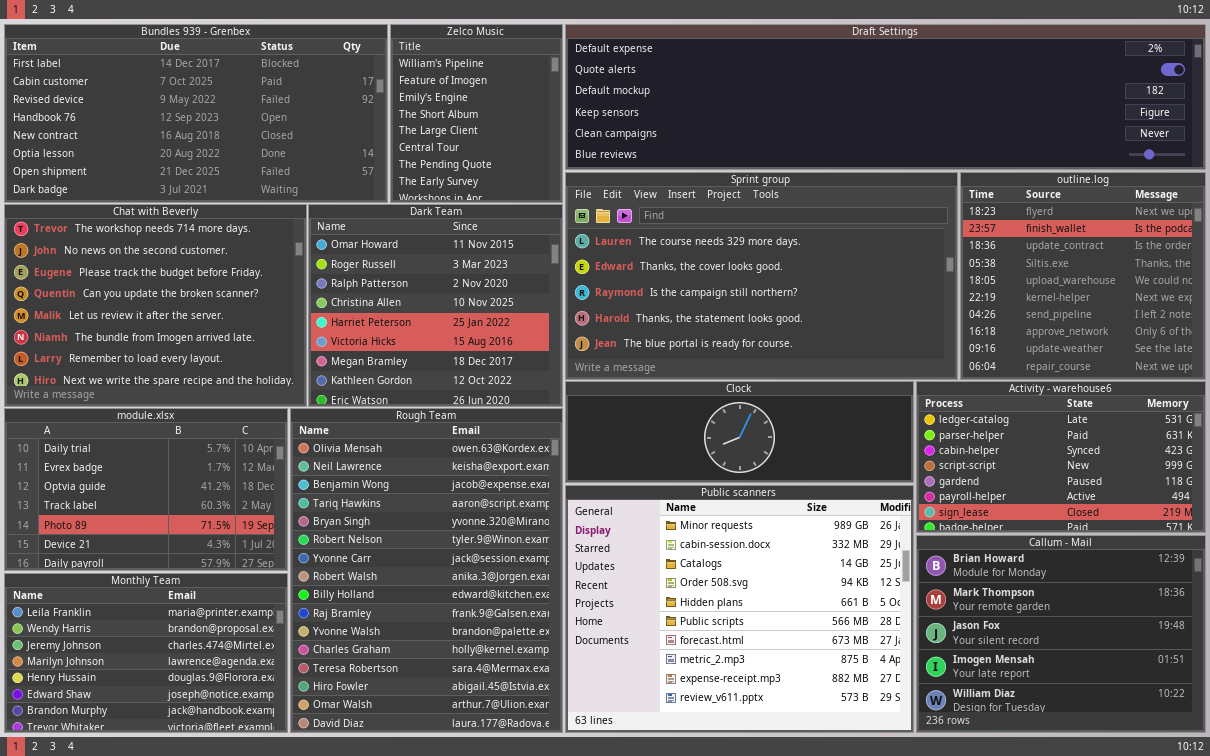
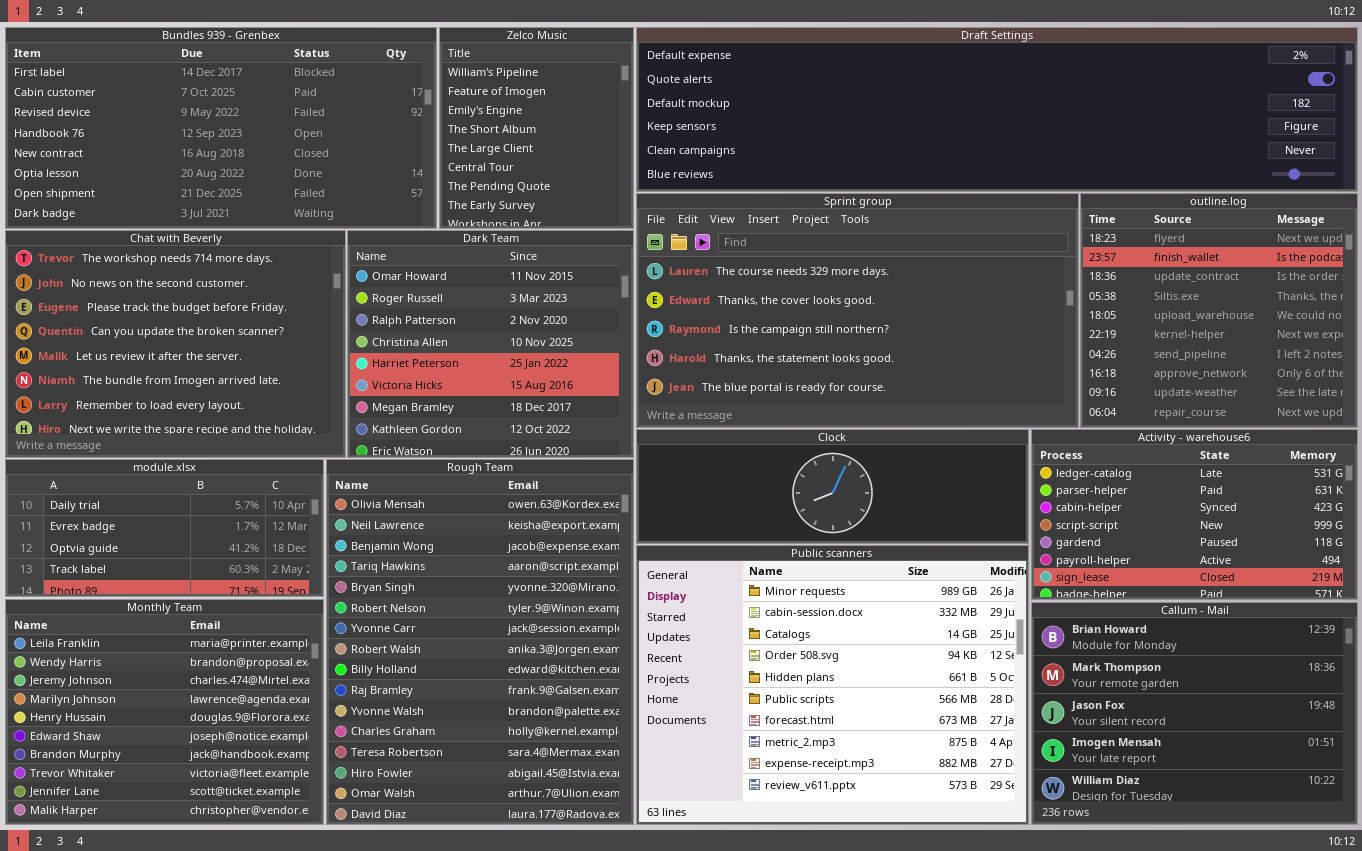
module.xlsx: [4,408,288,571] -> [5,459,324,597], resized
Monthly Team: [4,573,288,733] -> [5,599,324,825], resized

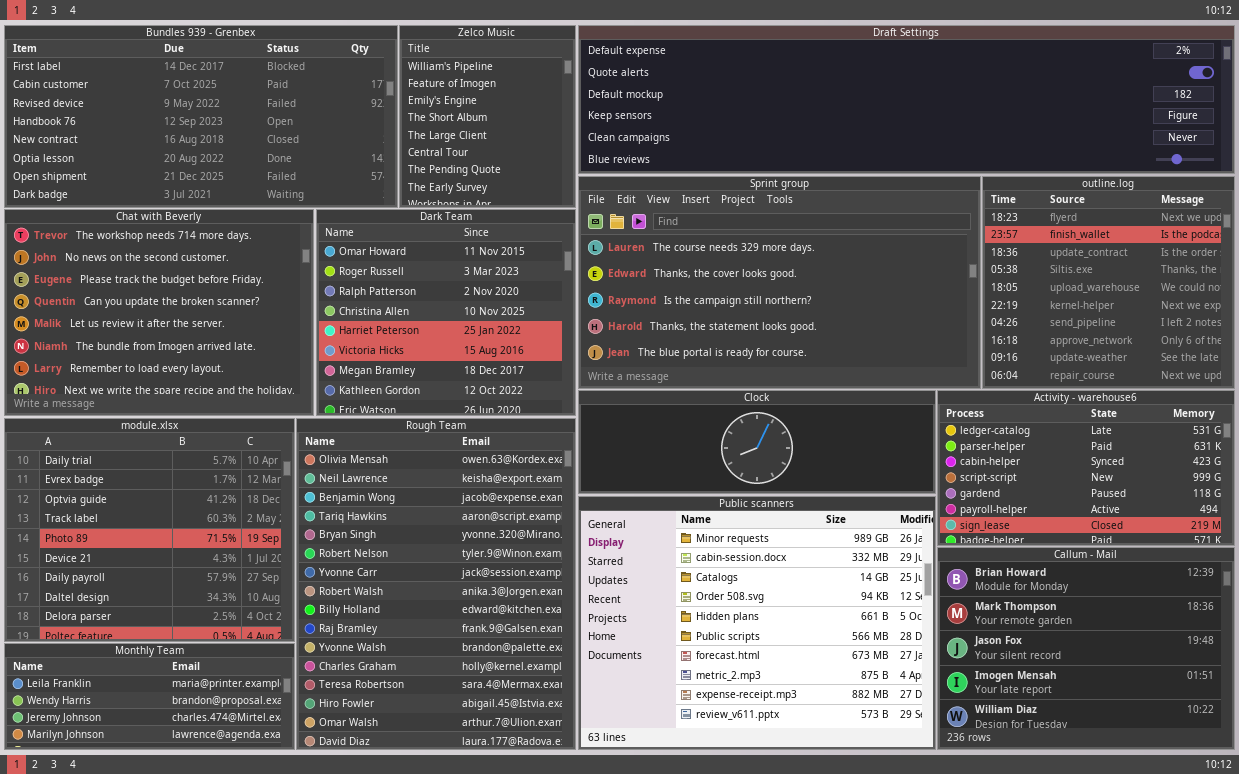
module.xlsx: [5,459,324,597] -> [4,418,295,642], resized
Monthly Team: [5,599,324,825] -> [4,643,295,750], resized

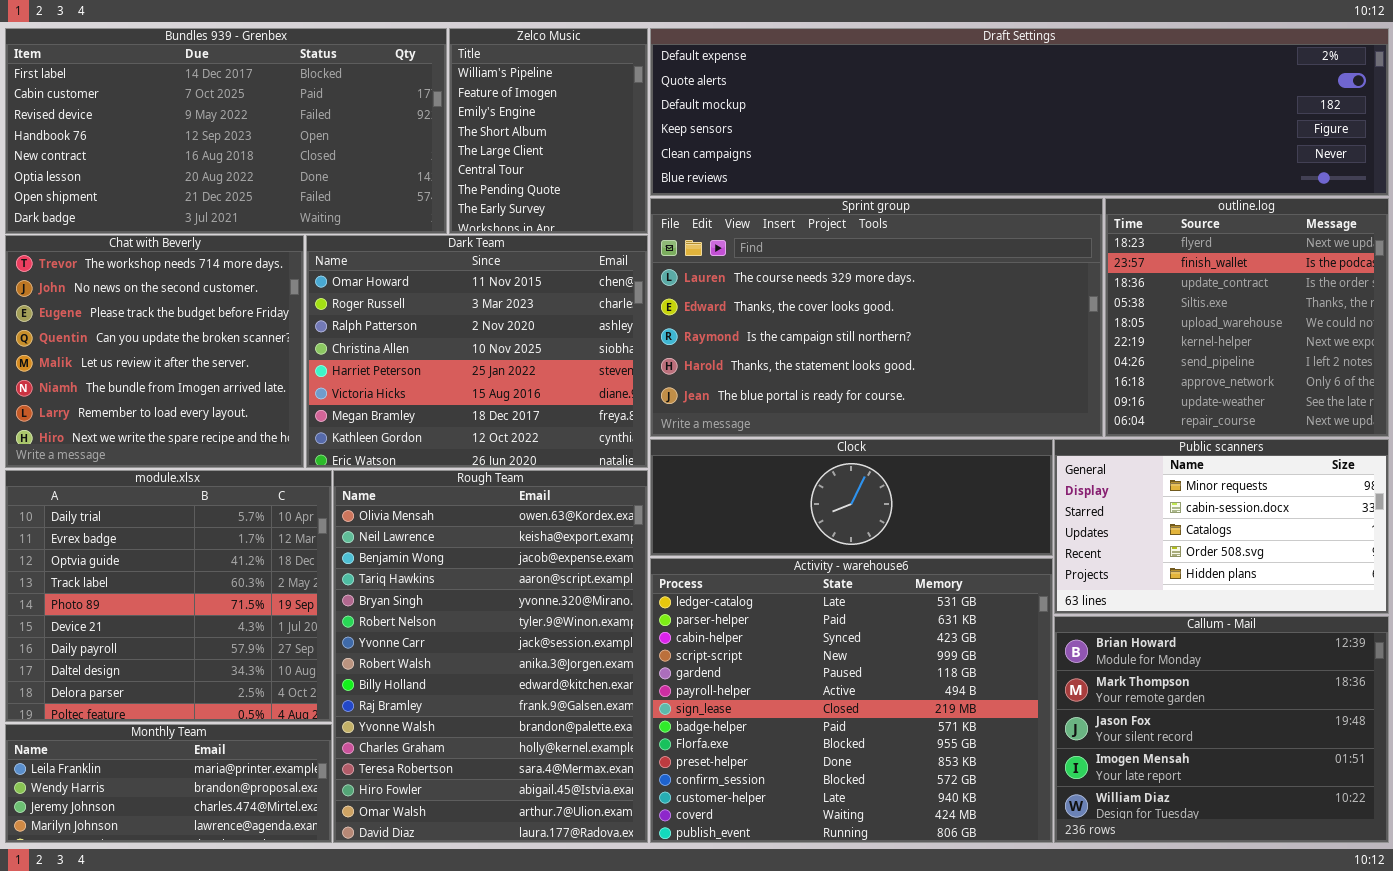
Chat with Beverly: [4,209,314,416] -> [5,235,304,468], resized
Dark Team: [316,209,576,416] -> [306,235,648,468], resized
Activity - warehouse6: [937,390,1235,546] -> [650,558,1053,843], moved, resized
Public scanners: [578,496,936,750] -> [1054,439,1389,614], moved, resized

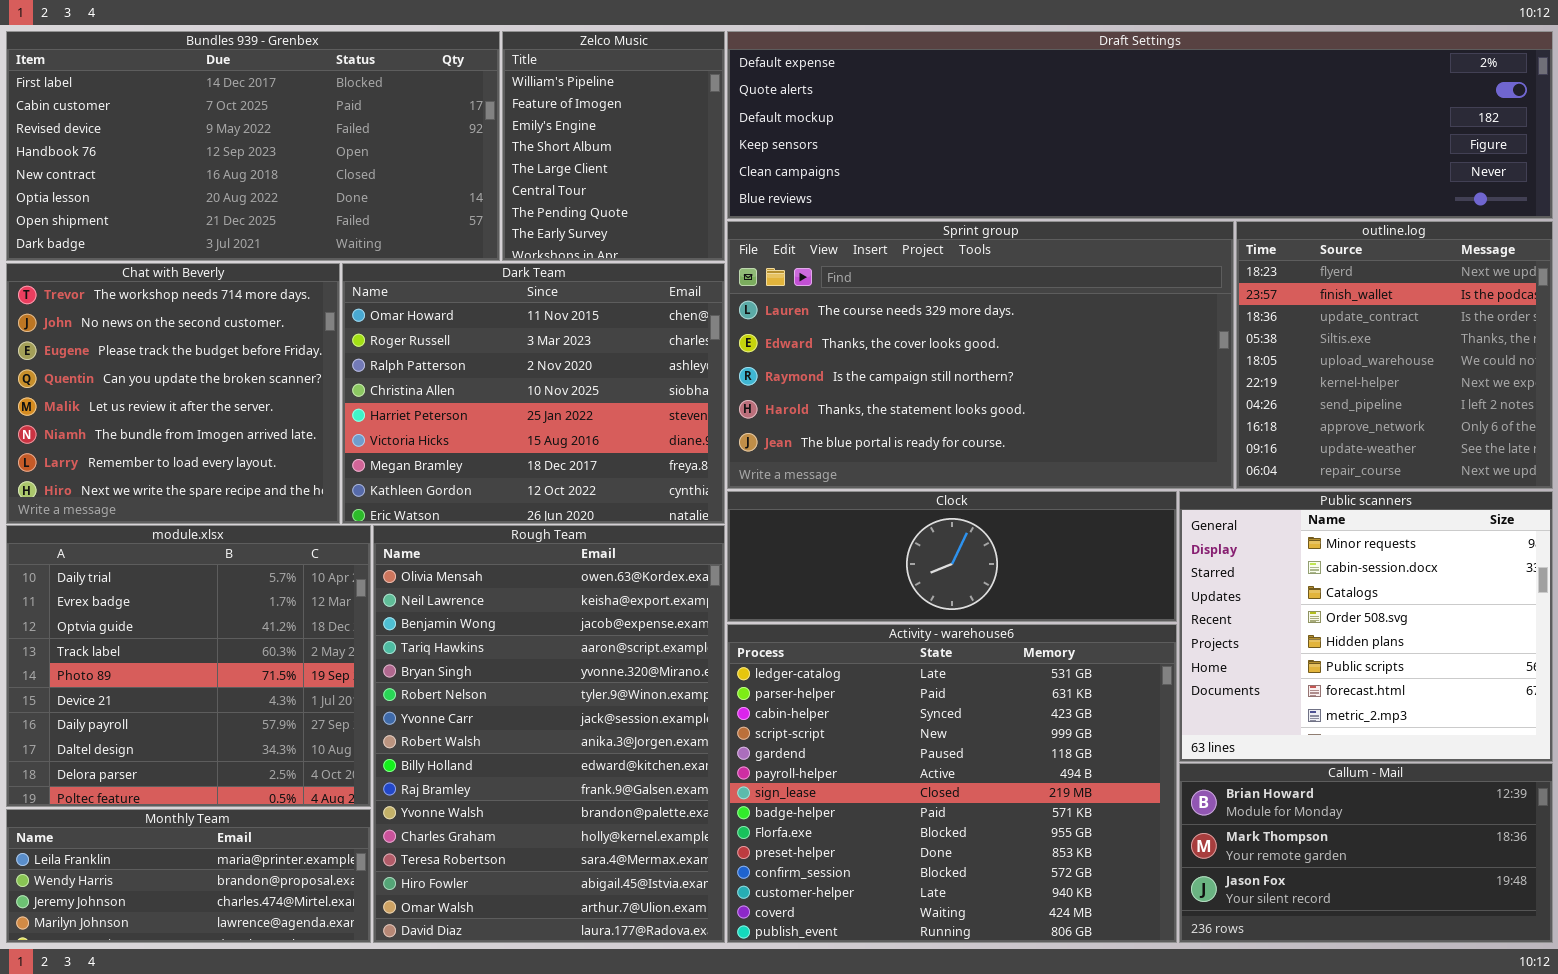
Public scanners: [1054,439,1389,614] -> [1179,491,1553,762], resized
Callum - Mail: [1054,616,1389,843] -> [1179,763,1553,943], resized

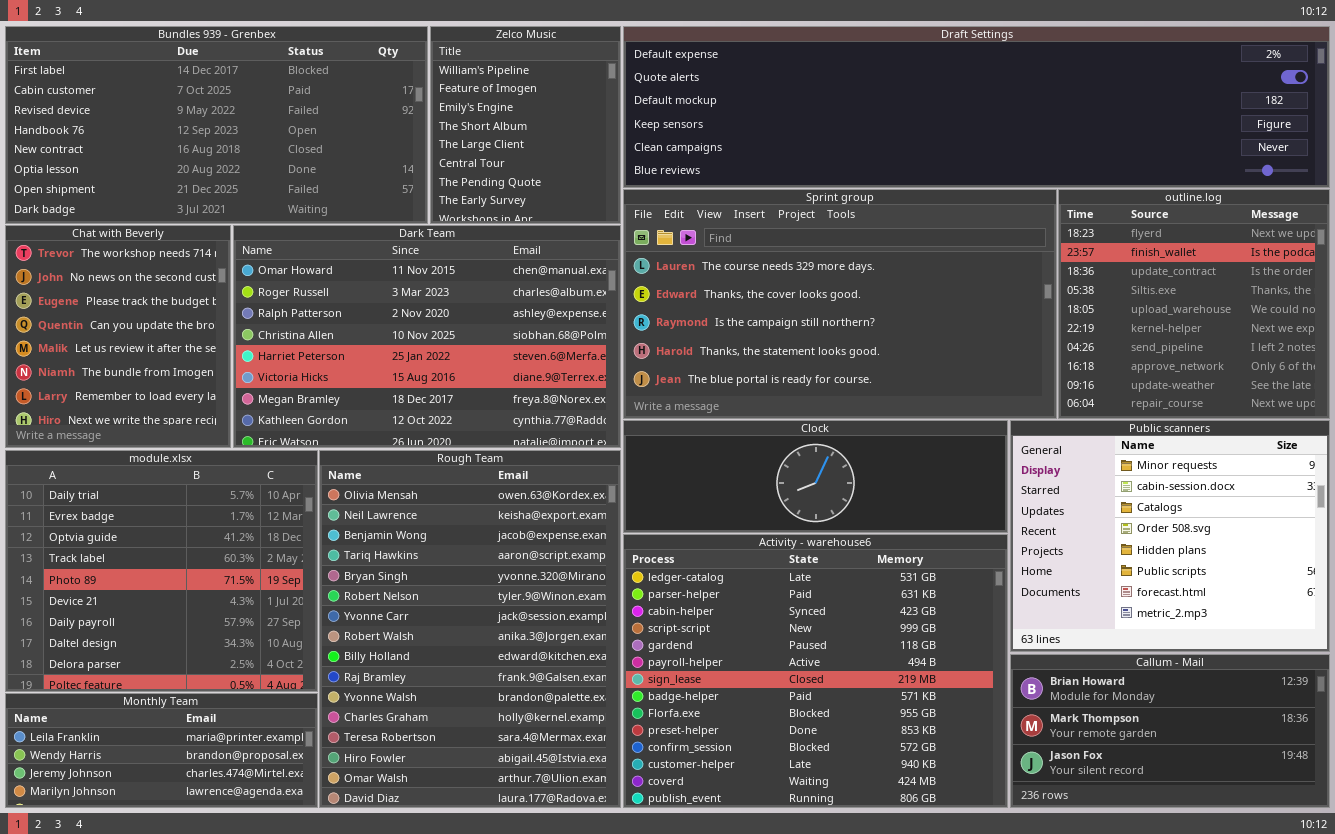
Chat with Beverly: [6,263,340,524] -> [5,225,231,448], resized
Dark Team: [342,263,725,524] -> [233,225,621,448], resized

